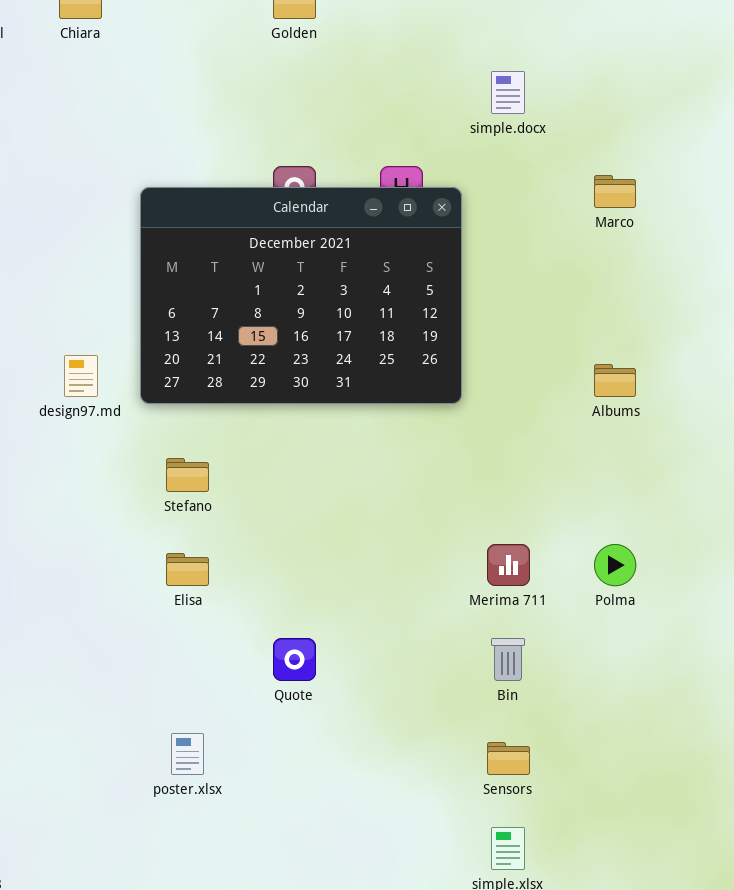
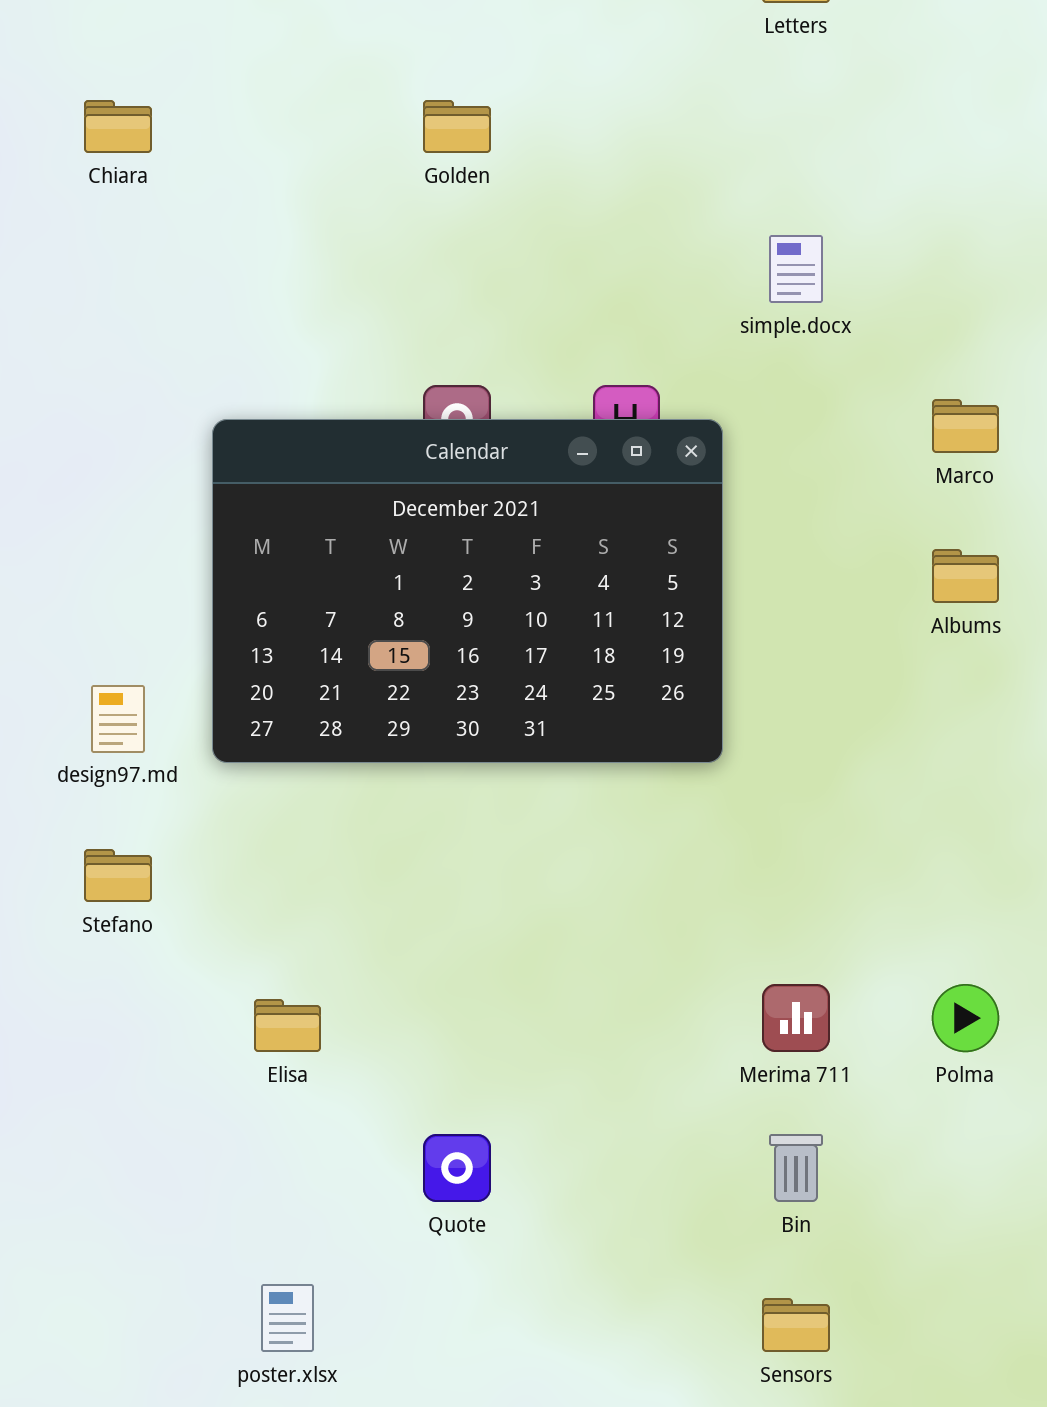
Albums: [594,364,636,397] -> [932,549,999,603], moved
Stefano: [166,458,209,492] -> [84,849,152,902], moved

